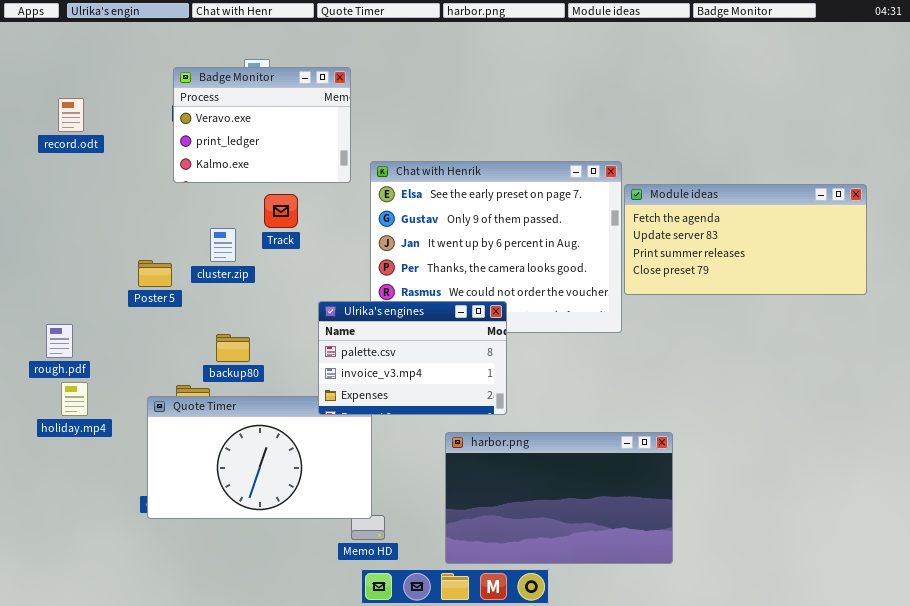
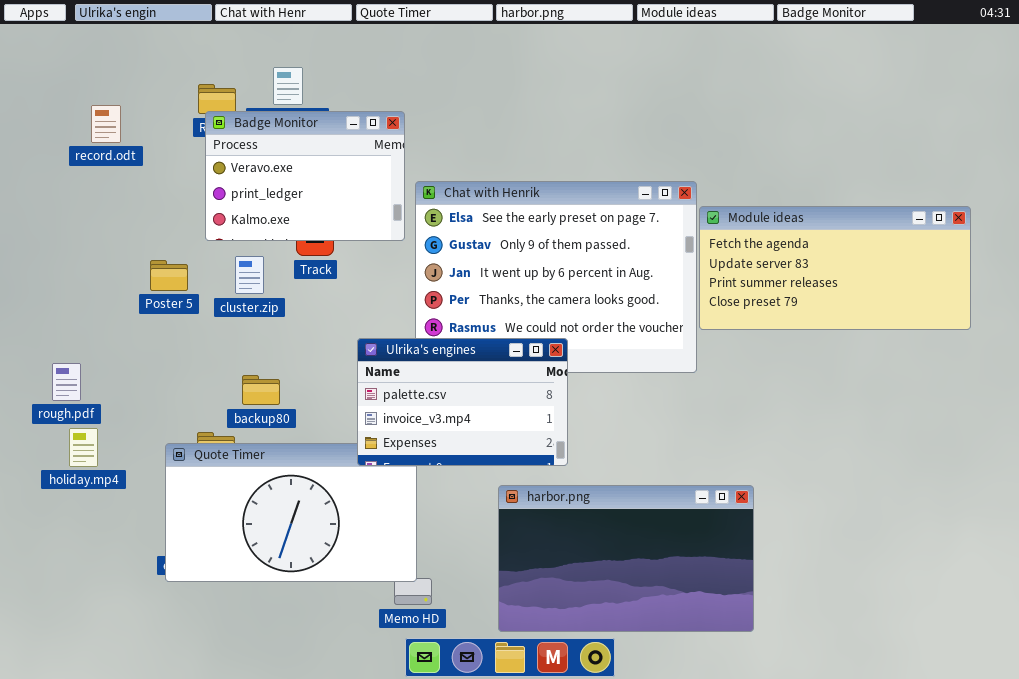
Badge Monitor: [173,67,351,183] -> [205,111,405,241], moved
record.odt: [58,98,84,132] -> [91,105,121,143], moved
Poster 5: [138,260,172,287] -> [150,260,188,291], moved

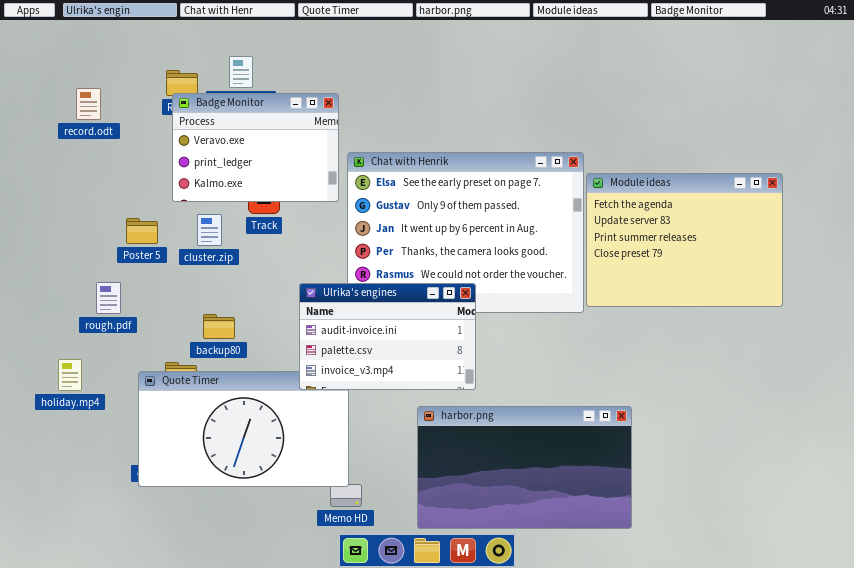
Module ideas: [699,206,971,330] -> [586,173,783,307], resized
Ulrika's engines: [357,338,568,466] -> [299,283,476,390], scrolled up 1 row
rough.pdf: [52,363,81,401] -> [96,282,121,314], moved

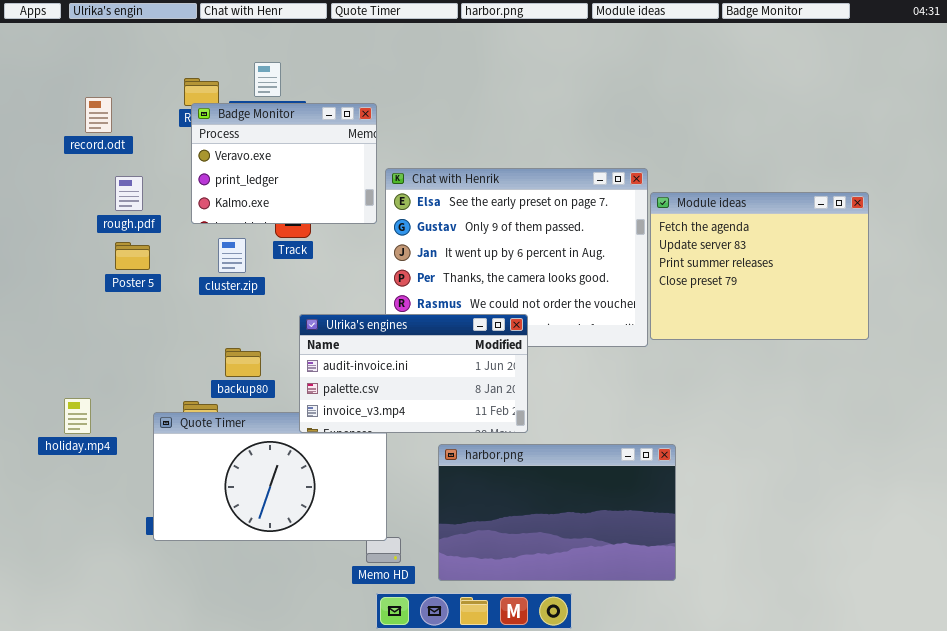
Poster 5: [126,218,158,244] -> [115,242,150,270], moved
rough.pdf: [96,282,121,314] -> [115,176,143,211], moved
Ulrika's engines: [299,283,476,390] -> [299,314,528,433], resized
harbor.png: [417,406,632,529] -> [438,444,676,581], moved

